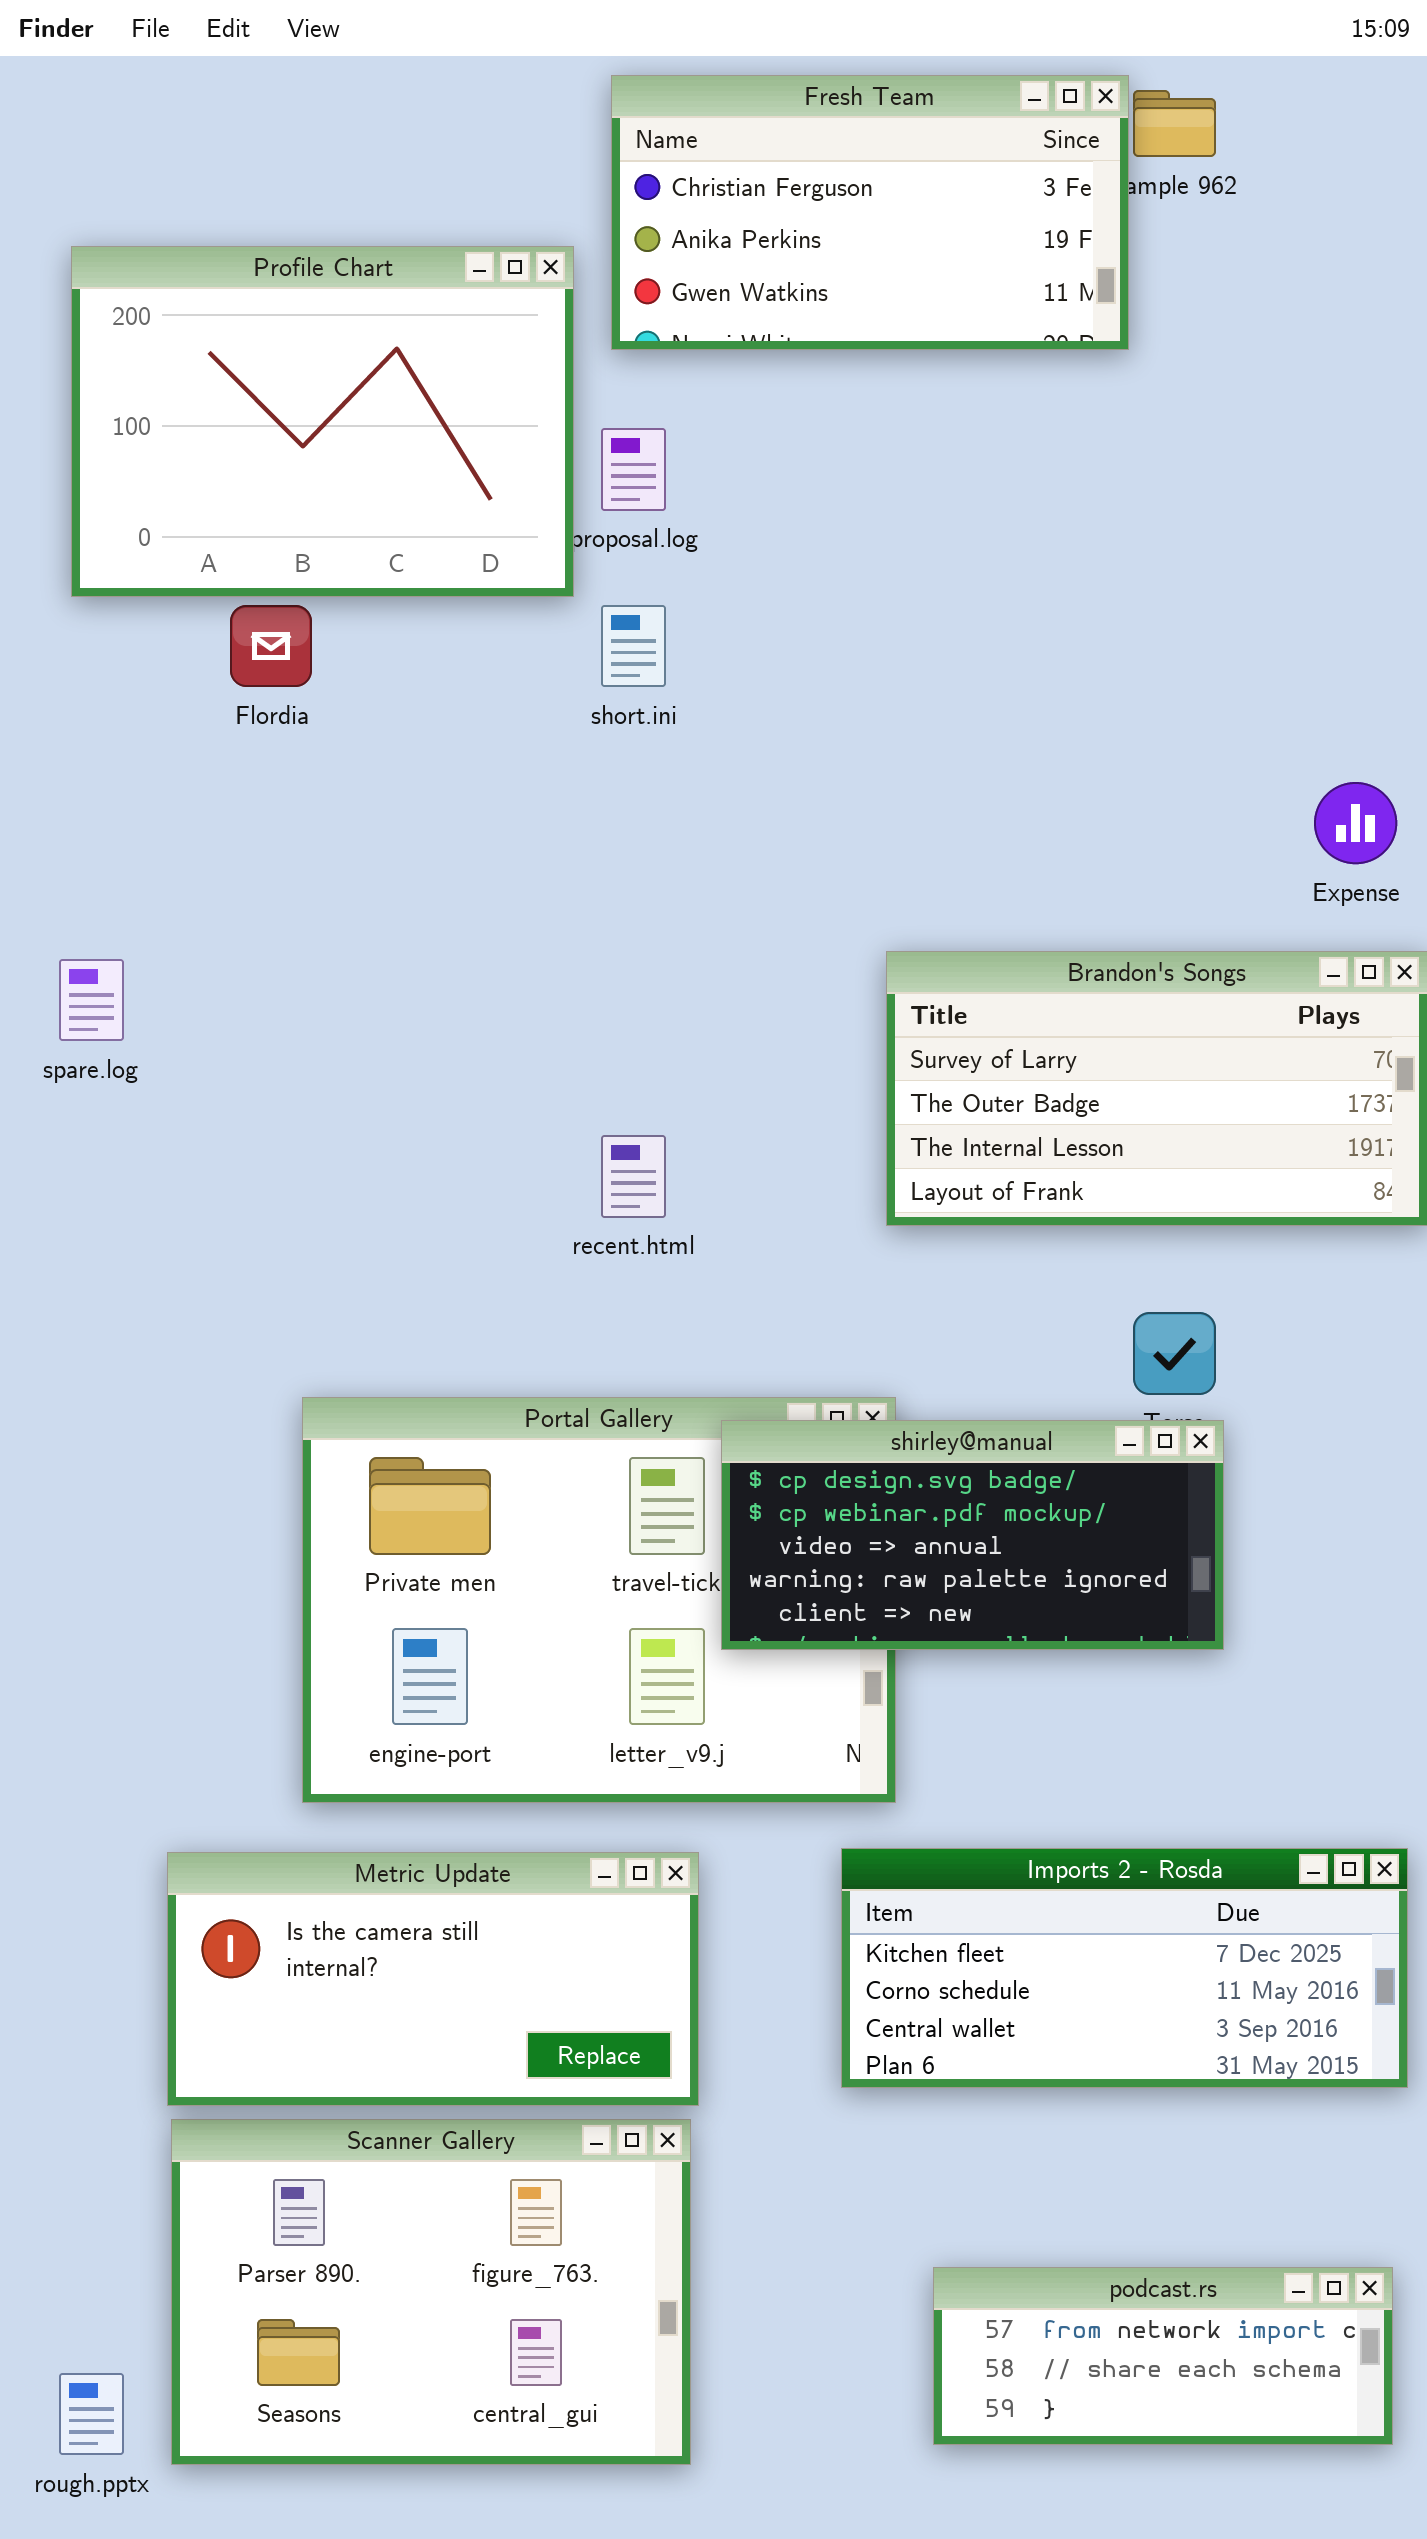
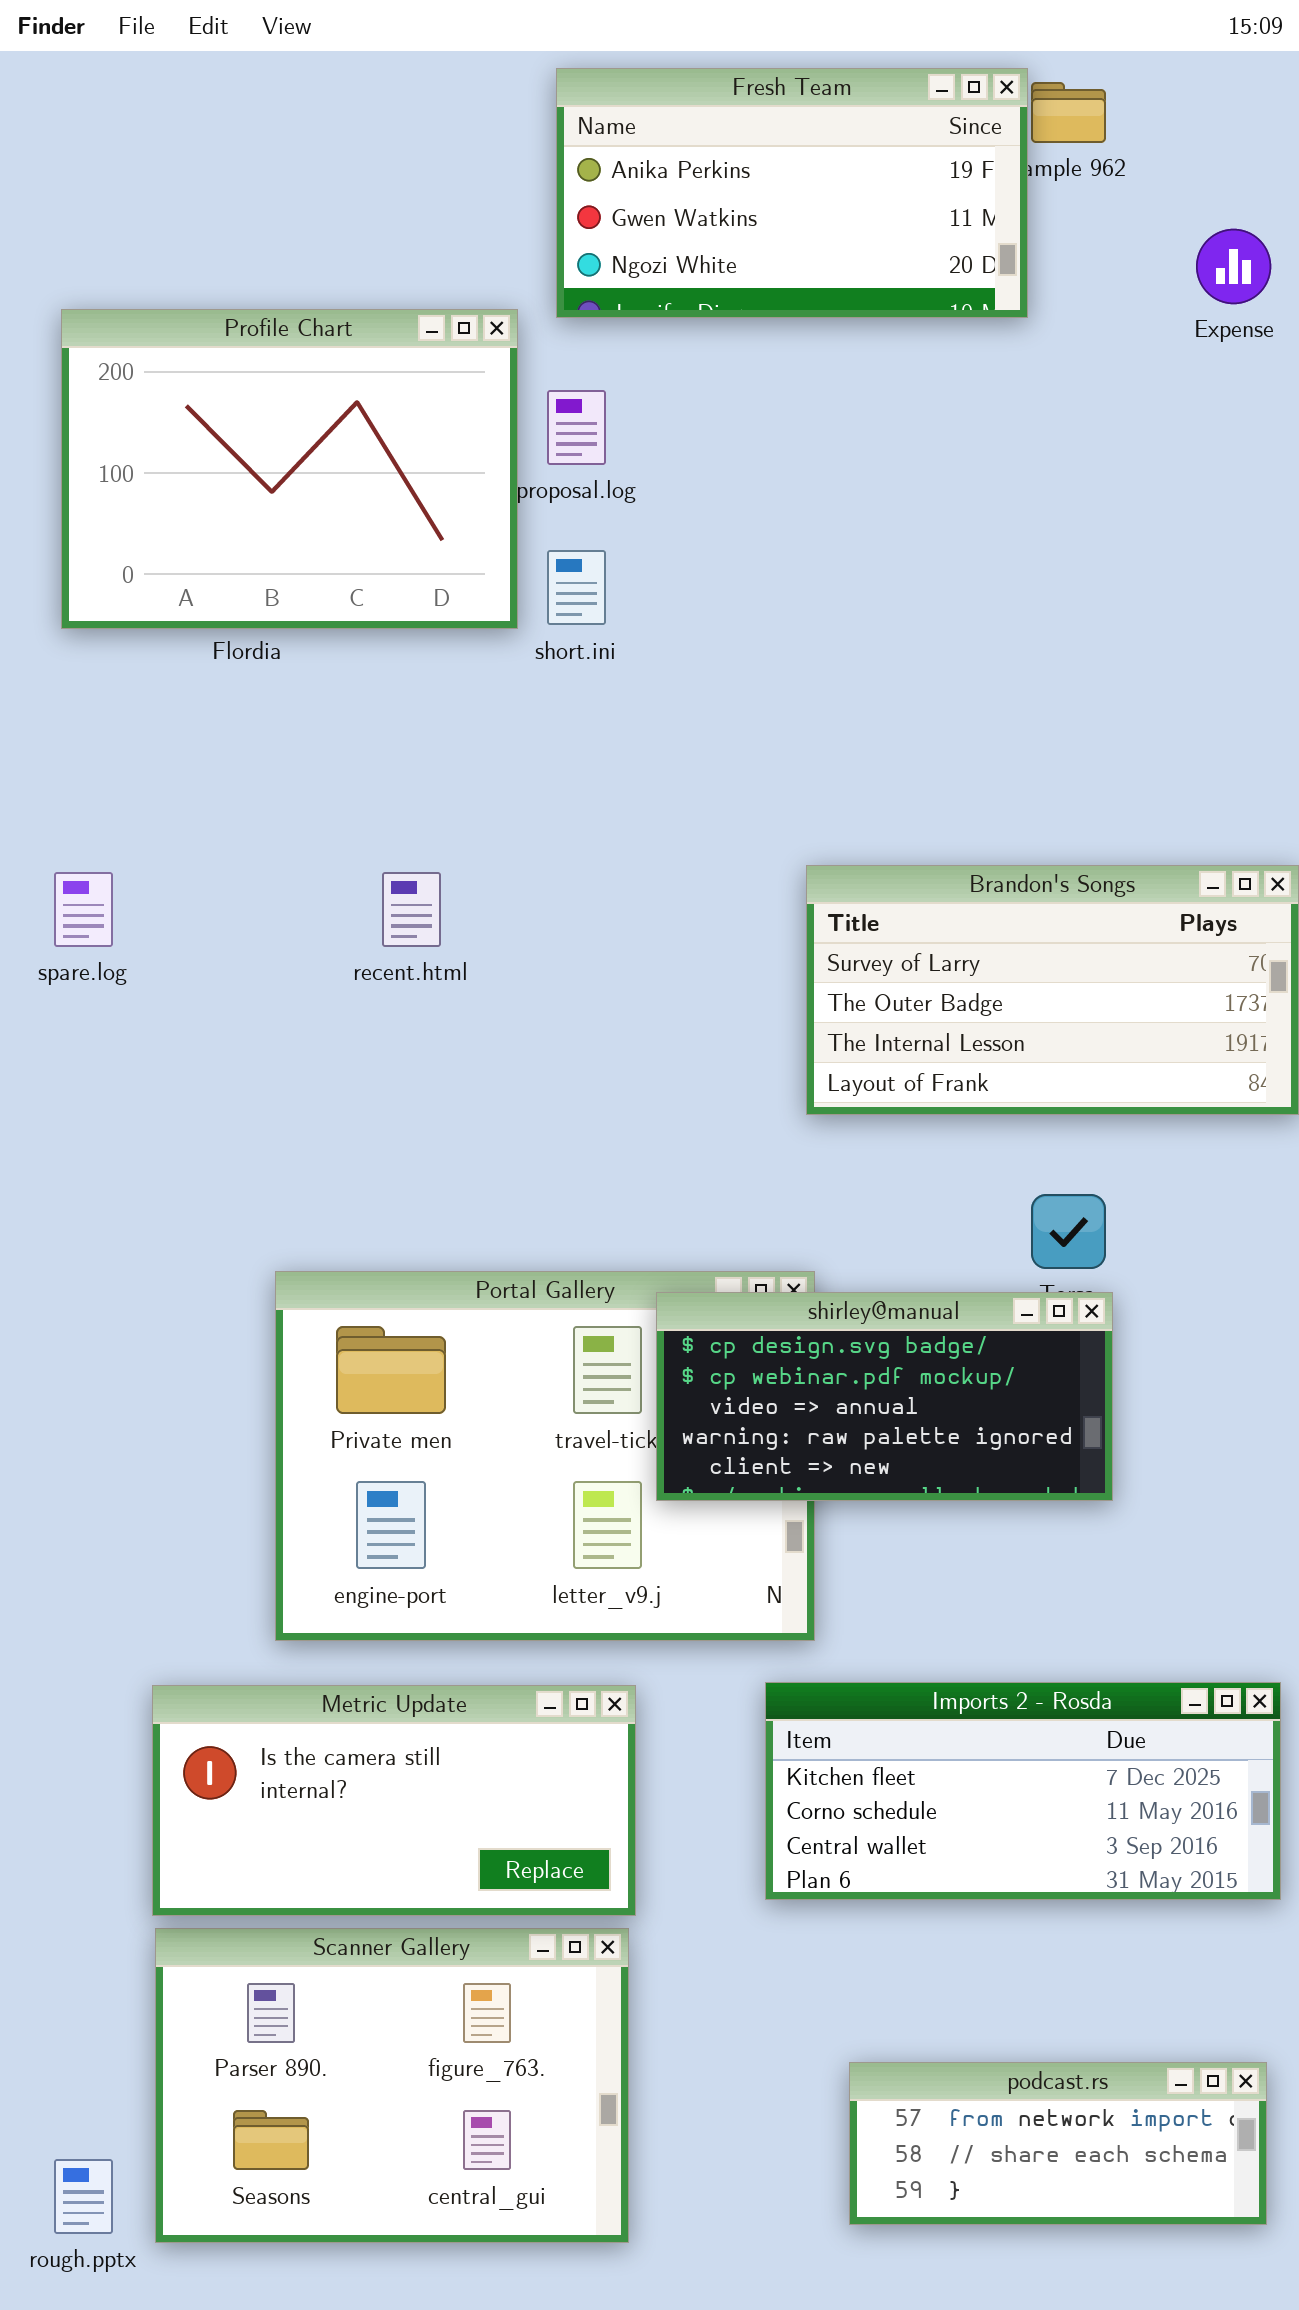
Fresh Team: [611,75,1129,350] -> [556,68,1028,318], scrolled down 1 row
Profile Chart: [71,246,574,597] -> [61,309,518,629], moved
Expense: [1314,782,1397,864] -> [1196,229,1271,304], moved
recent.html: [601,1135,666,1218] -> [382,872,441,947], moved

